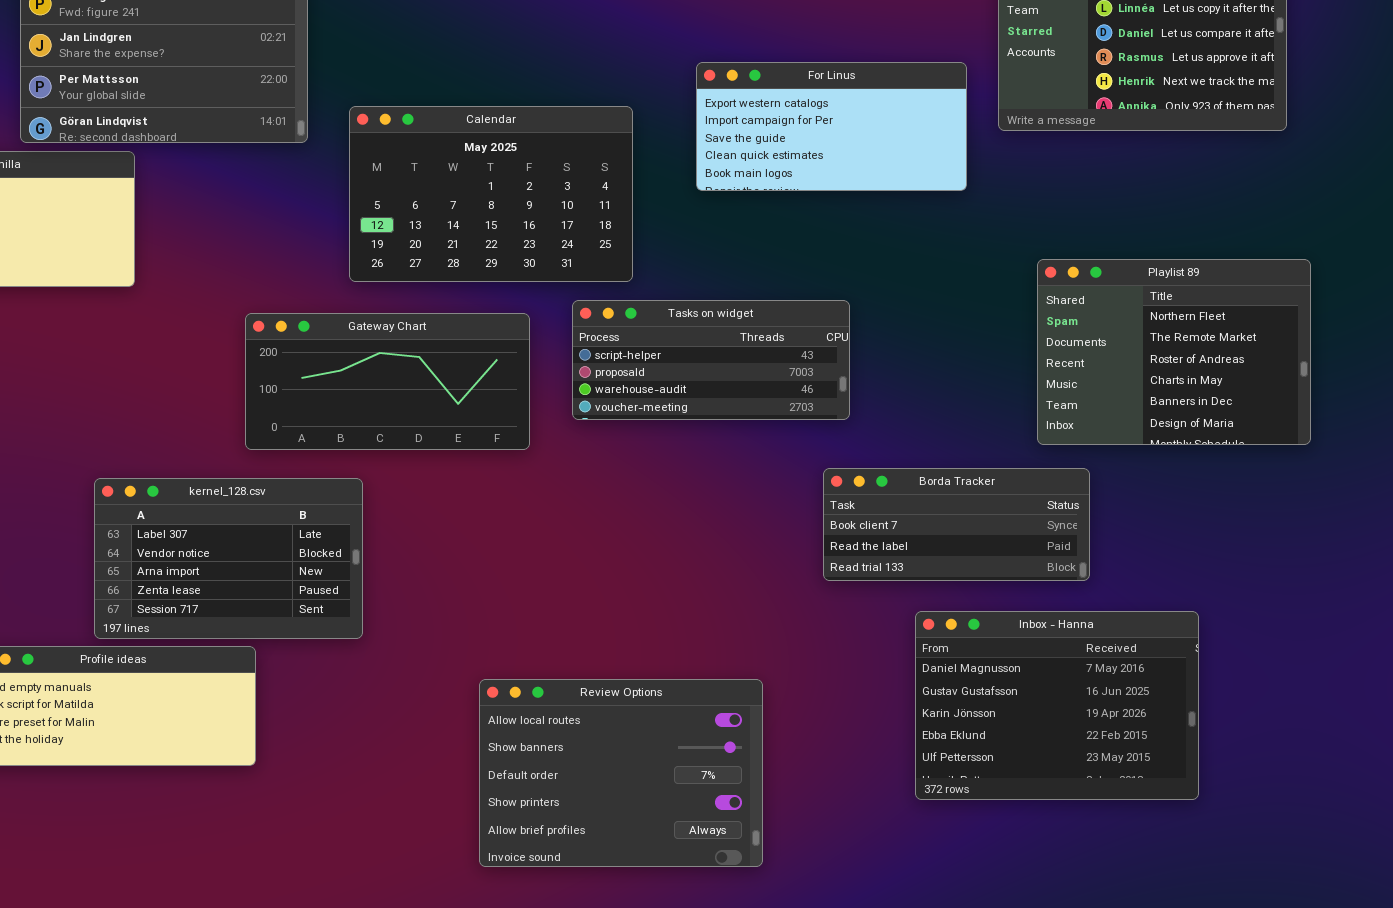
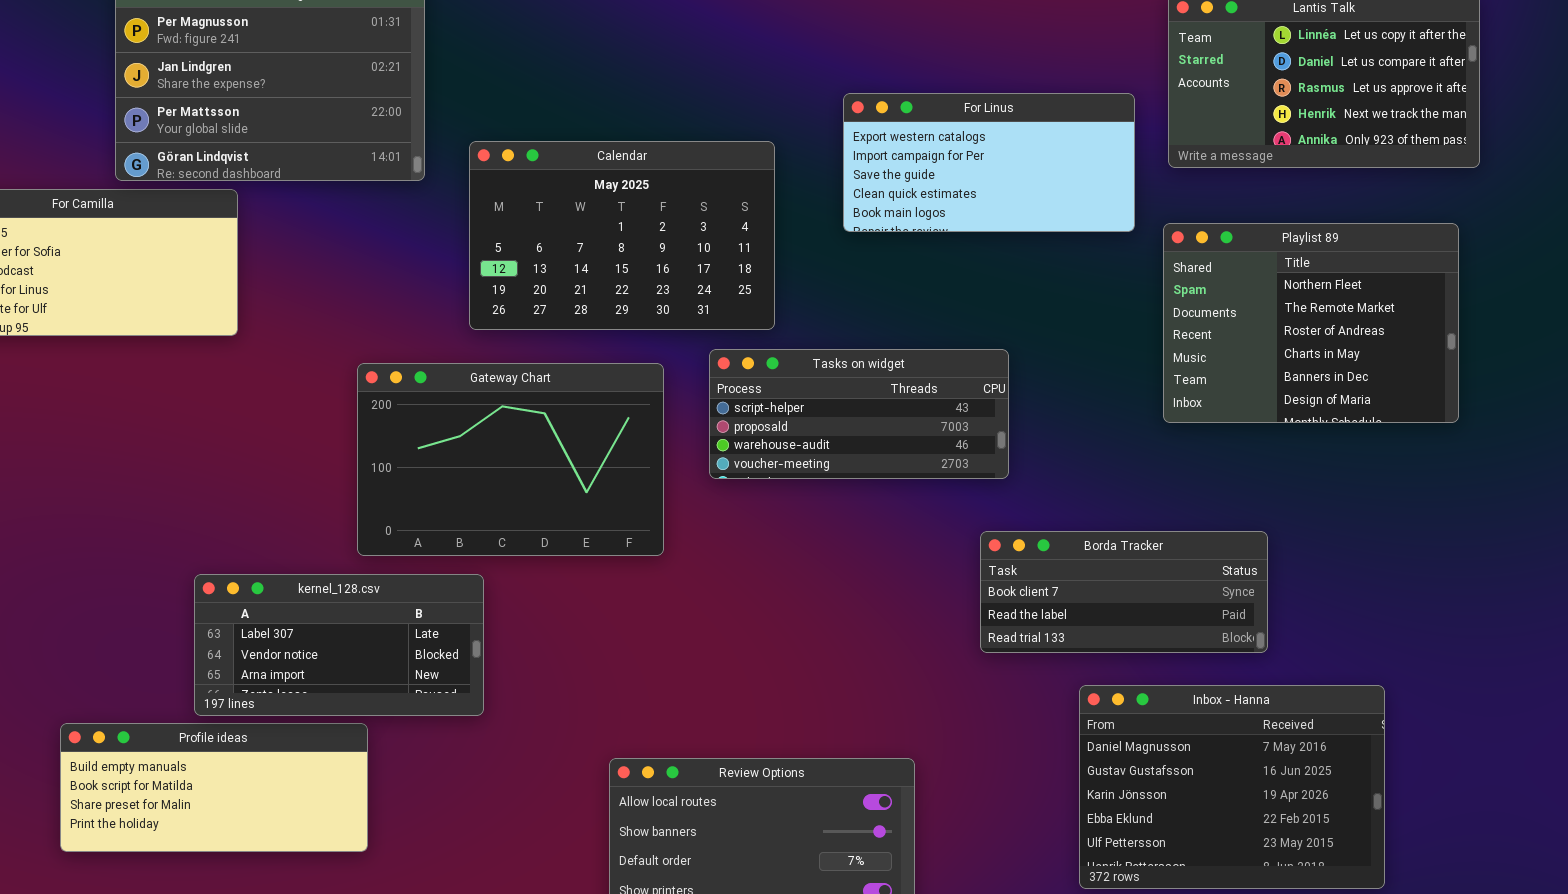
Playlist 89: [1037,259,1311,445] -> [1163,223,1459,423], moved
Gateway Chart: [245,313,530,450] -> [357,363,664,556], resized
kernel_128.csv: [94,478,363,639] -> [194,574,484,716], resized

